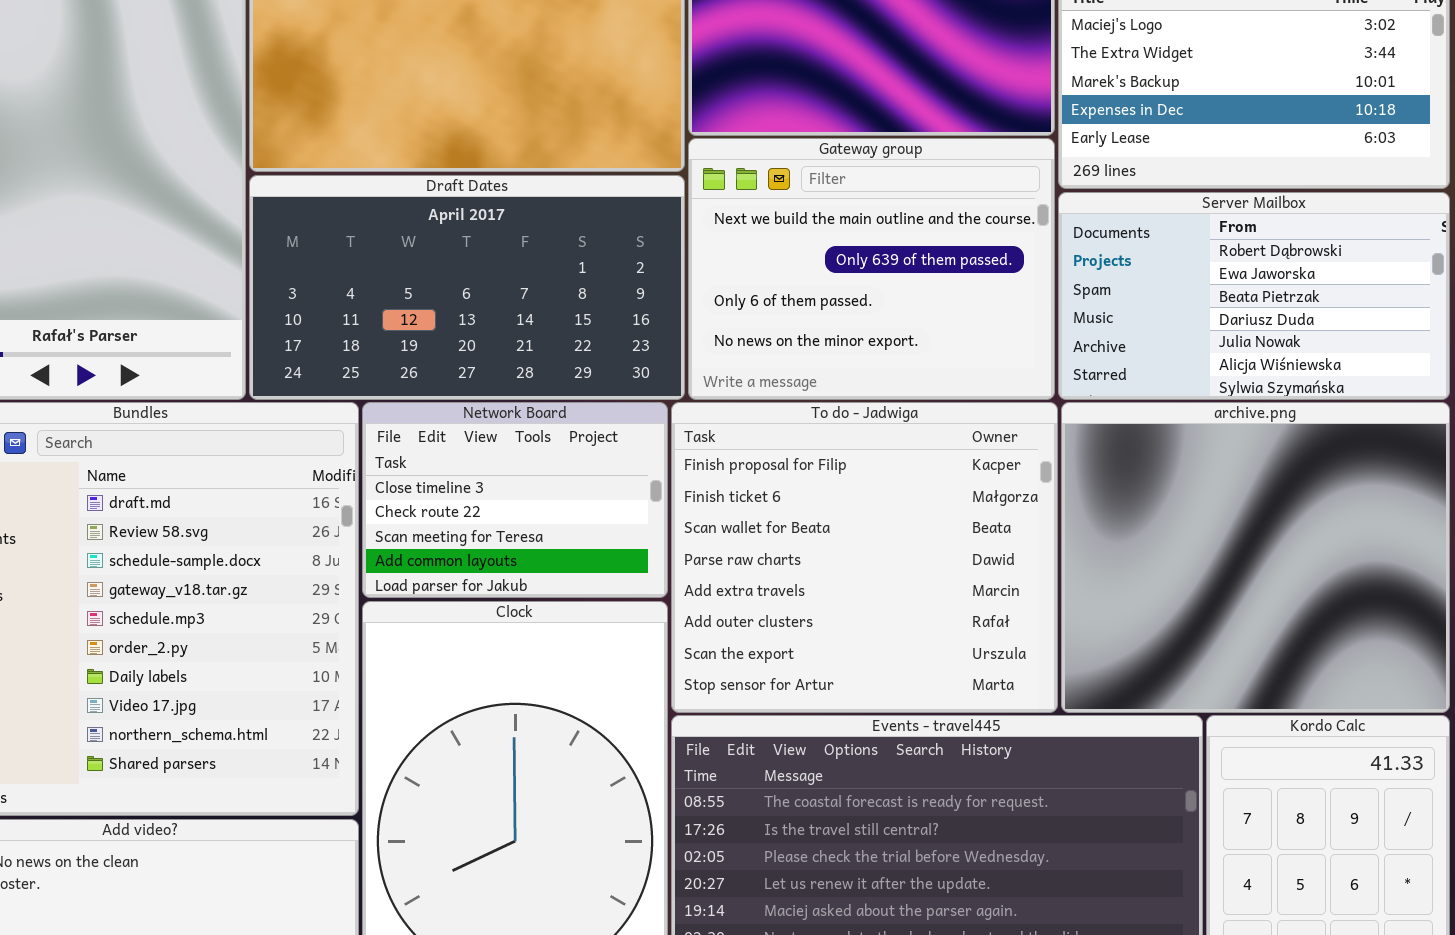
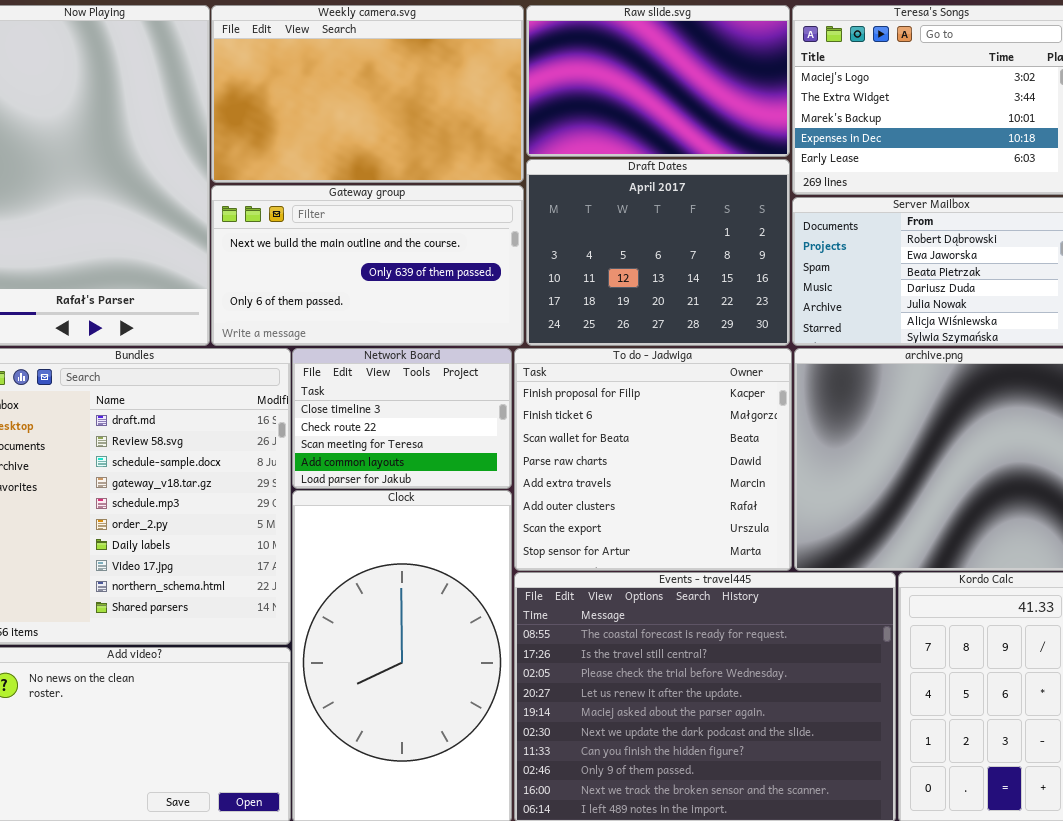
Gateway group: [688,138,1055,400] -> [211,185,524,346], moved, resized
Draft Dates: [249,175,685,400] -> [526,159,790,346], moved, resized

